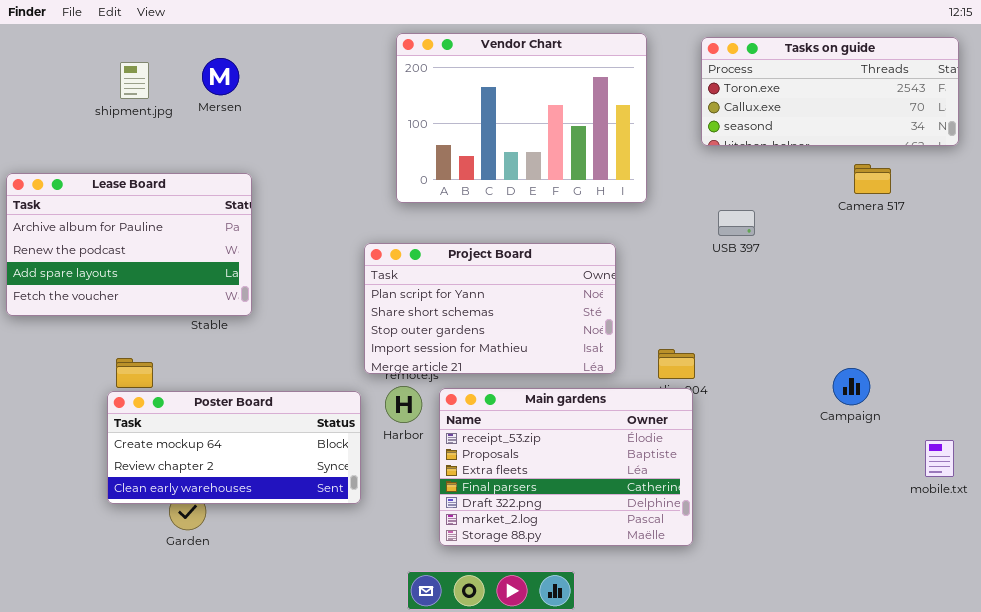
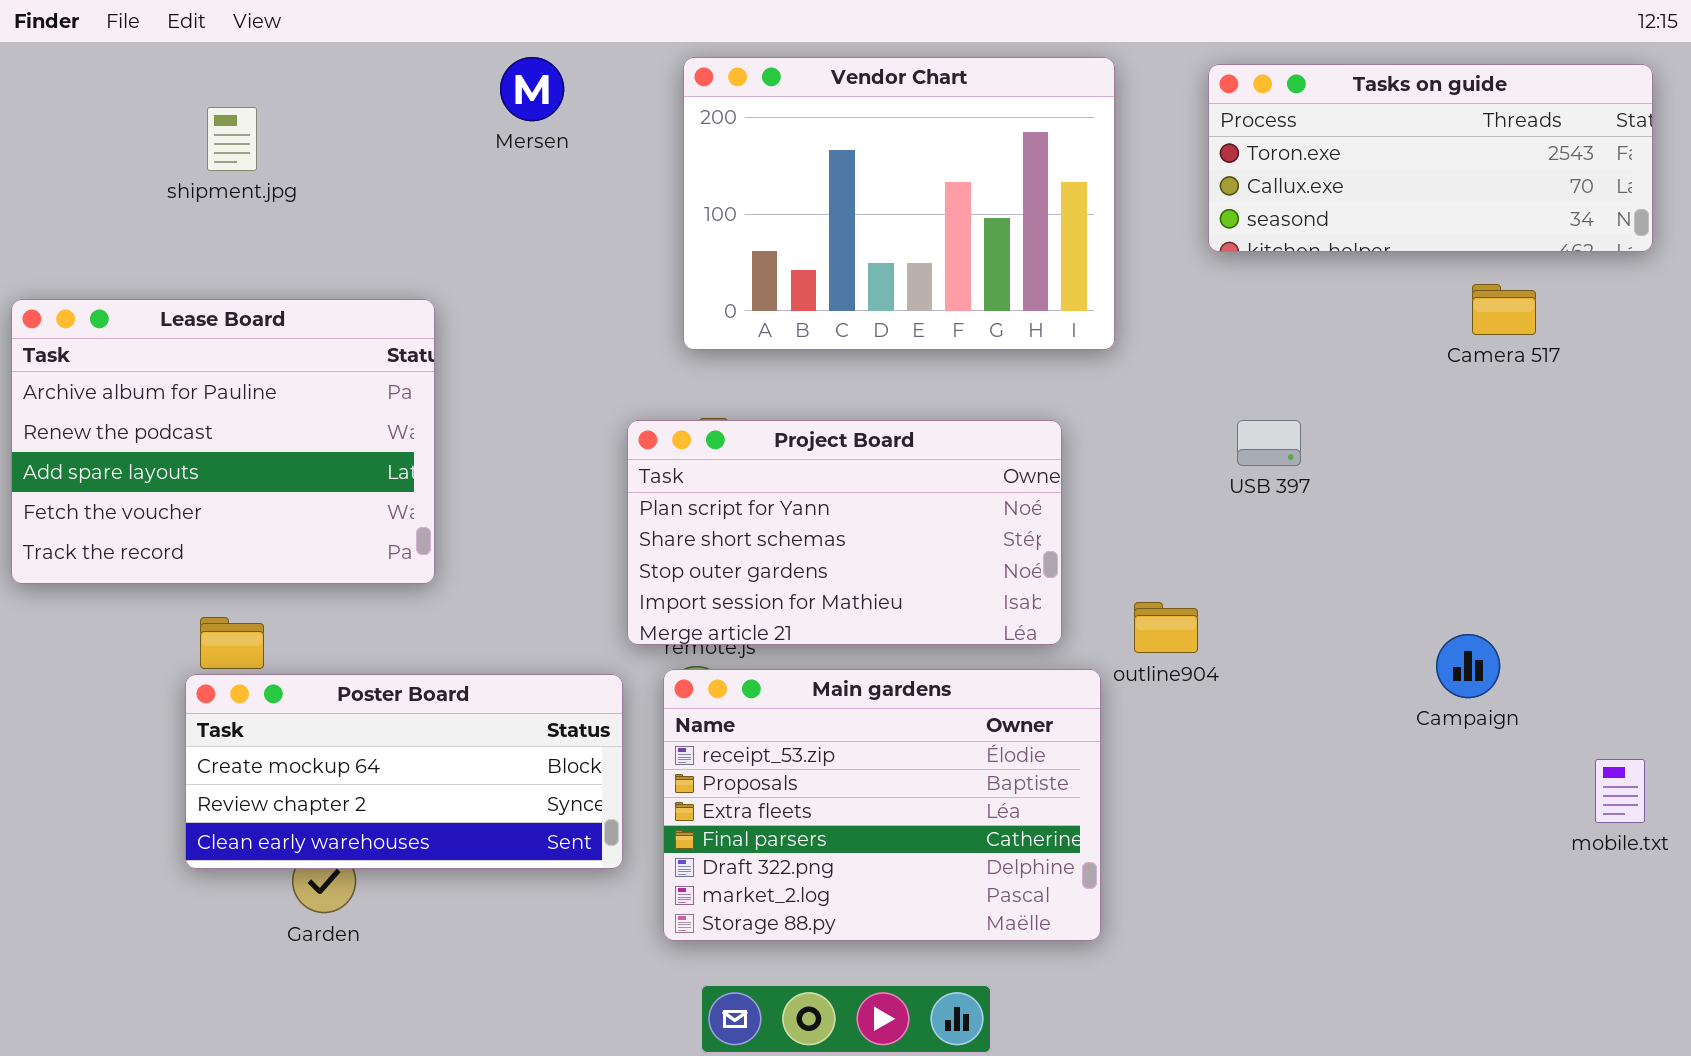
Mersen: [202,58,239,95] -> [500,57,564,121], moved
Lease Board: [6,173,252,316] -> [11,299,435,584], resized
USB 397: [718,210,755,236] -> [1237,420,1301,466], moved
Main gardens: [439,388,693,546] -> [663,669,1101,941], moved

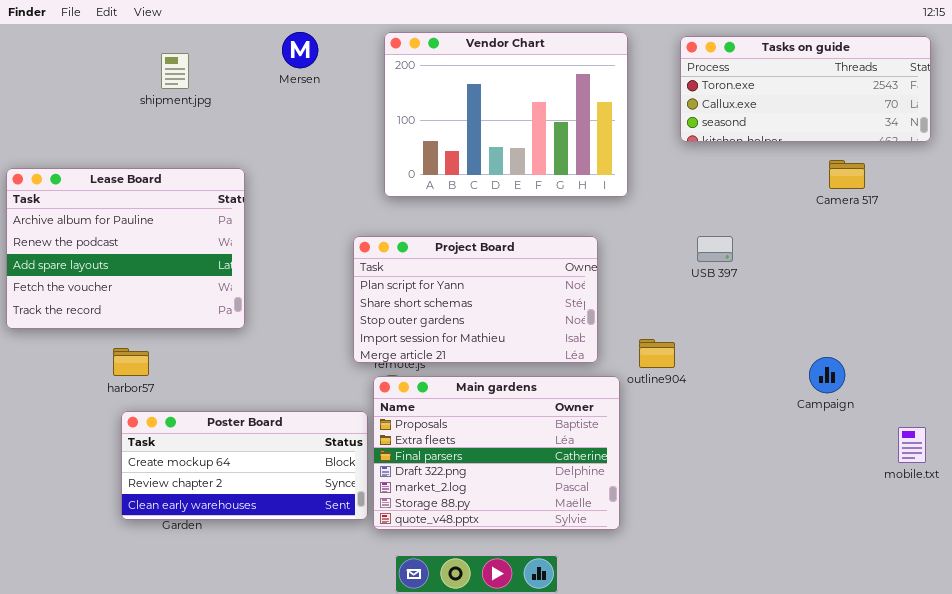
shipment.jpg: [207,107,257,171] -> [161,53,189,89], moved
Main gardens: [663,669,1101,941] -> [373,376,620,530], scrolled down 1 row
Poster Board: [185,674,623,869] -> [121,411,368,520], moved

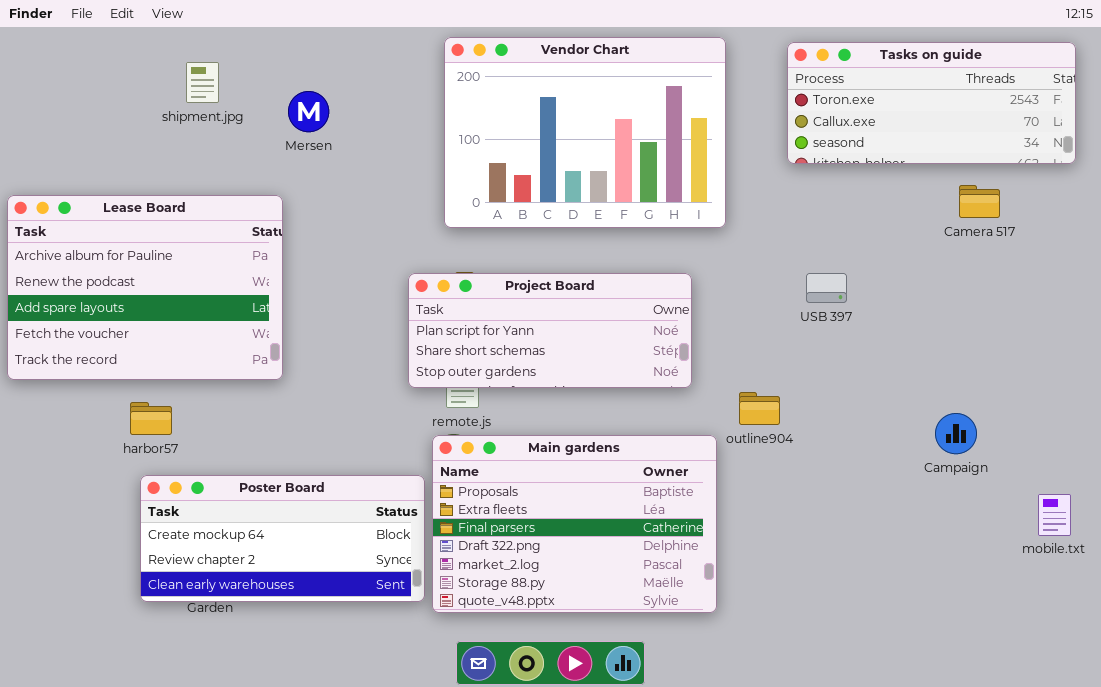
Mersen: [282,32,318,68] -> [288,91,329,132], moved
Project Board: [353,236,598,363] -> [408,273,692,388], resized

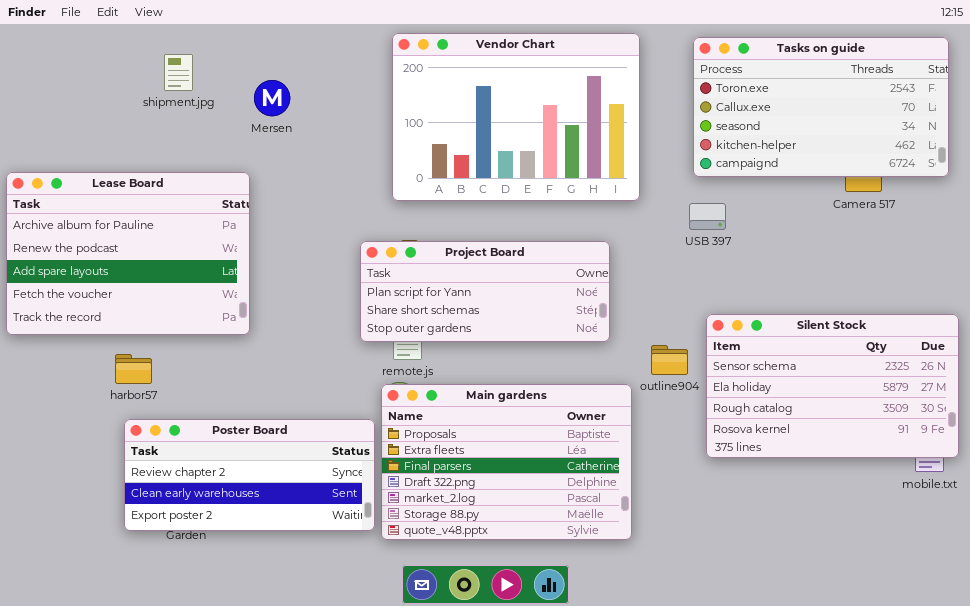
Tasks on guide: [787,42,1076,164] -> [693,37,949,177], resized
USB 397: [806,273,847,303] -> [689,203,726,230], moved
Silent Stock: none -> [706,314,959,458], opened
Poster Board: [140,475,425,602] -> [124,419,375,531], scrolled down 1 row

